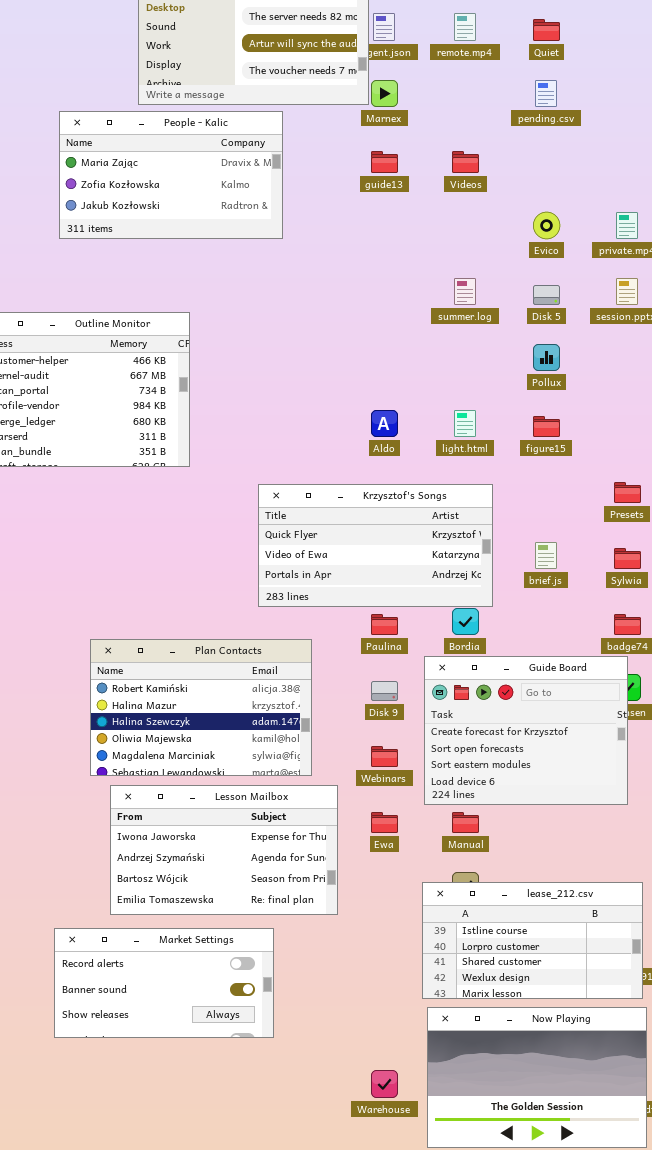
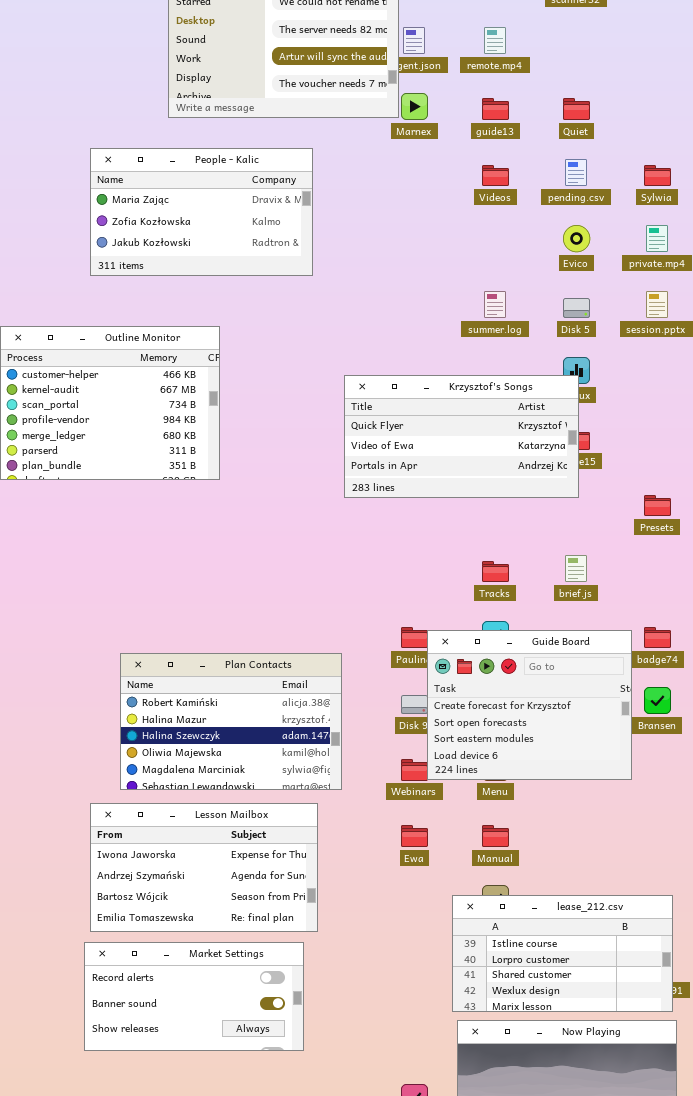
Quiet: [533,19,560,41] -> [563,98,590,120], moved
pending.csv: [535,80,557,107] -> [565,159,587,186], moved
People - Kalic: [59,111,283,239] -> [90,148,313,276], moved
guide13: [371,151,398,173] -> [482,98,509,120], moved
Krzysztof's Songs: [258,484,493,607] -> [344,375,579,498], moved
Sylwia: [614,548,641,569] -> [644,165,671,186], moved
Guide Board: [424,656,628,805] -> [427,630,632,780], moved
Lesson Mailbox: [110,785,338,915] -> [90,803,318,932], moved

